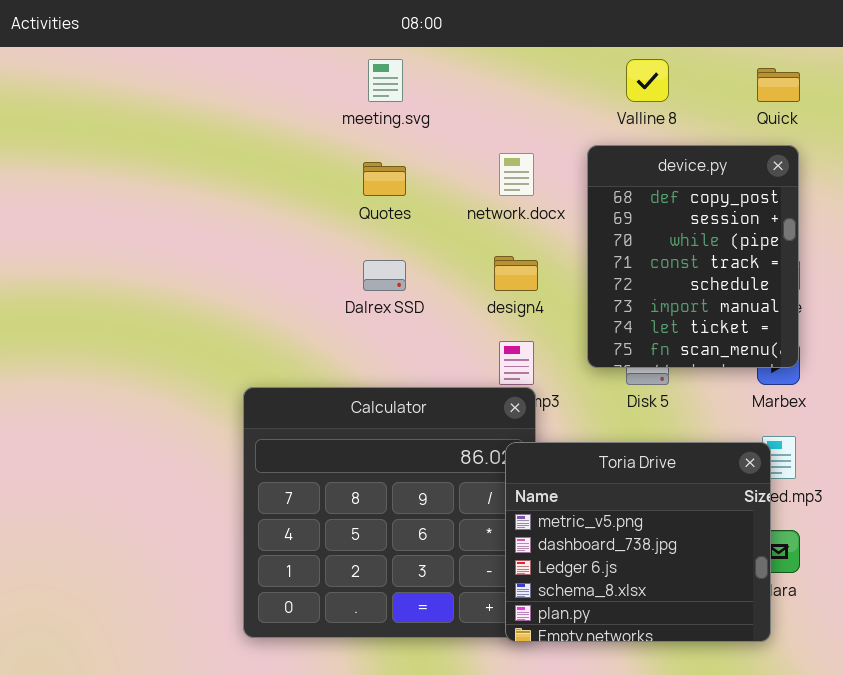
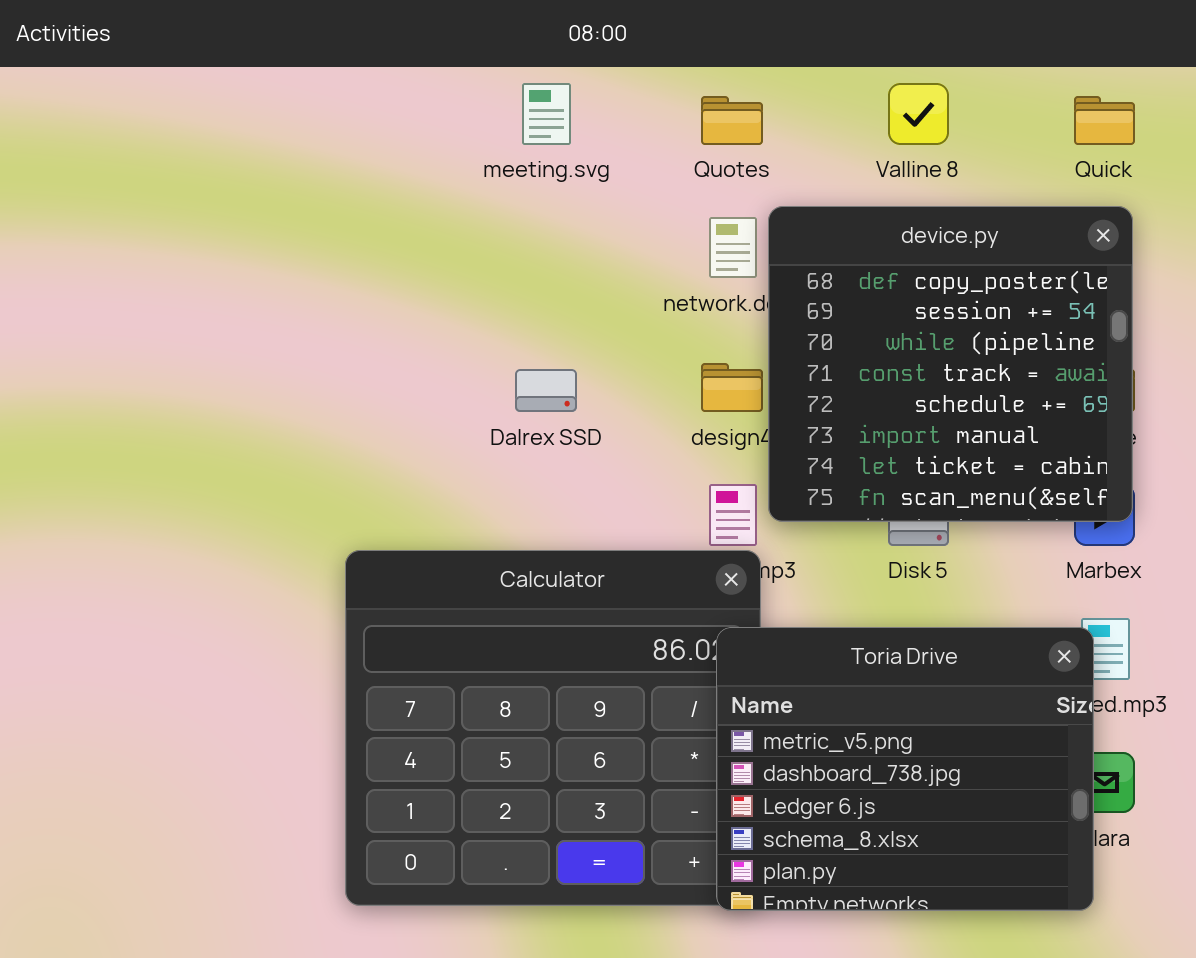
device.py: [587,145,799,368] -> [768,206,1133,522], resized
Quotes: [363,162,406,196] -> [701,96,763,145], moved

